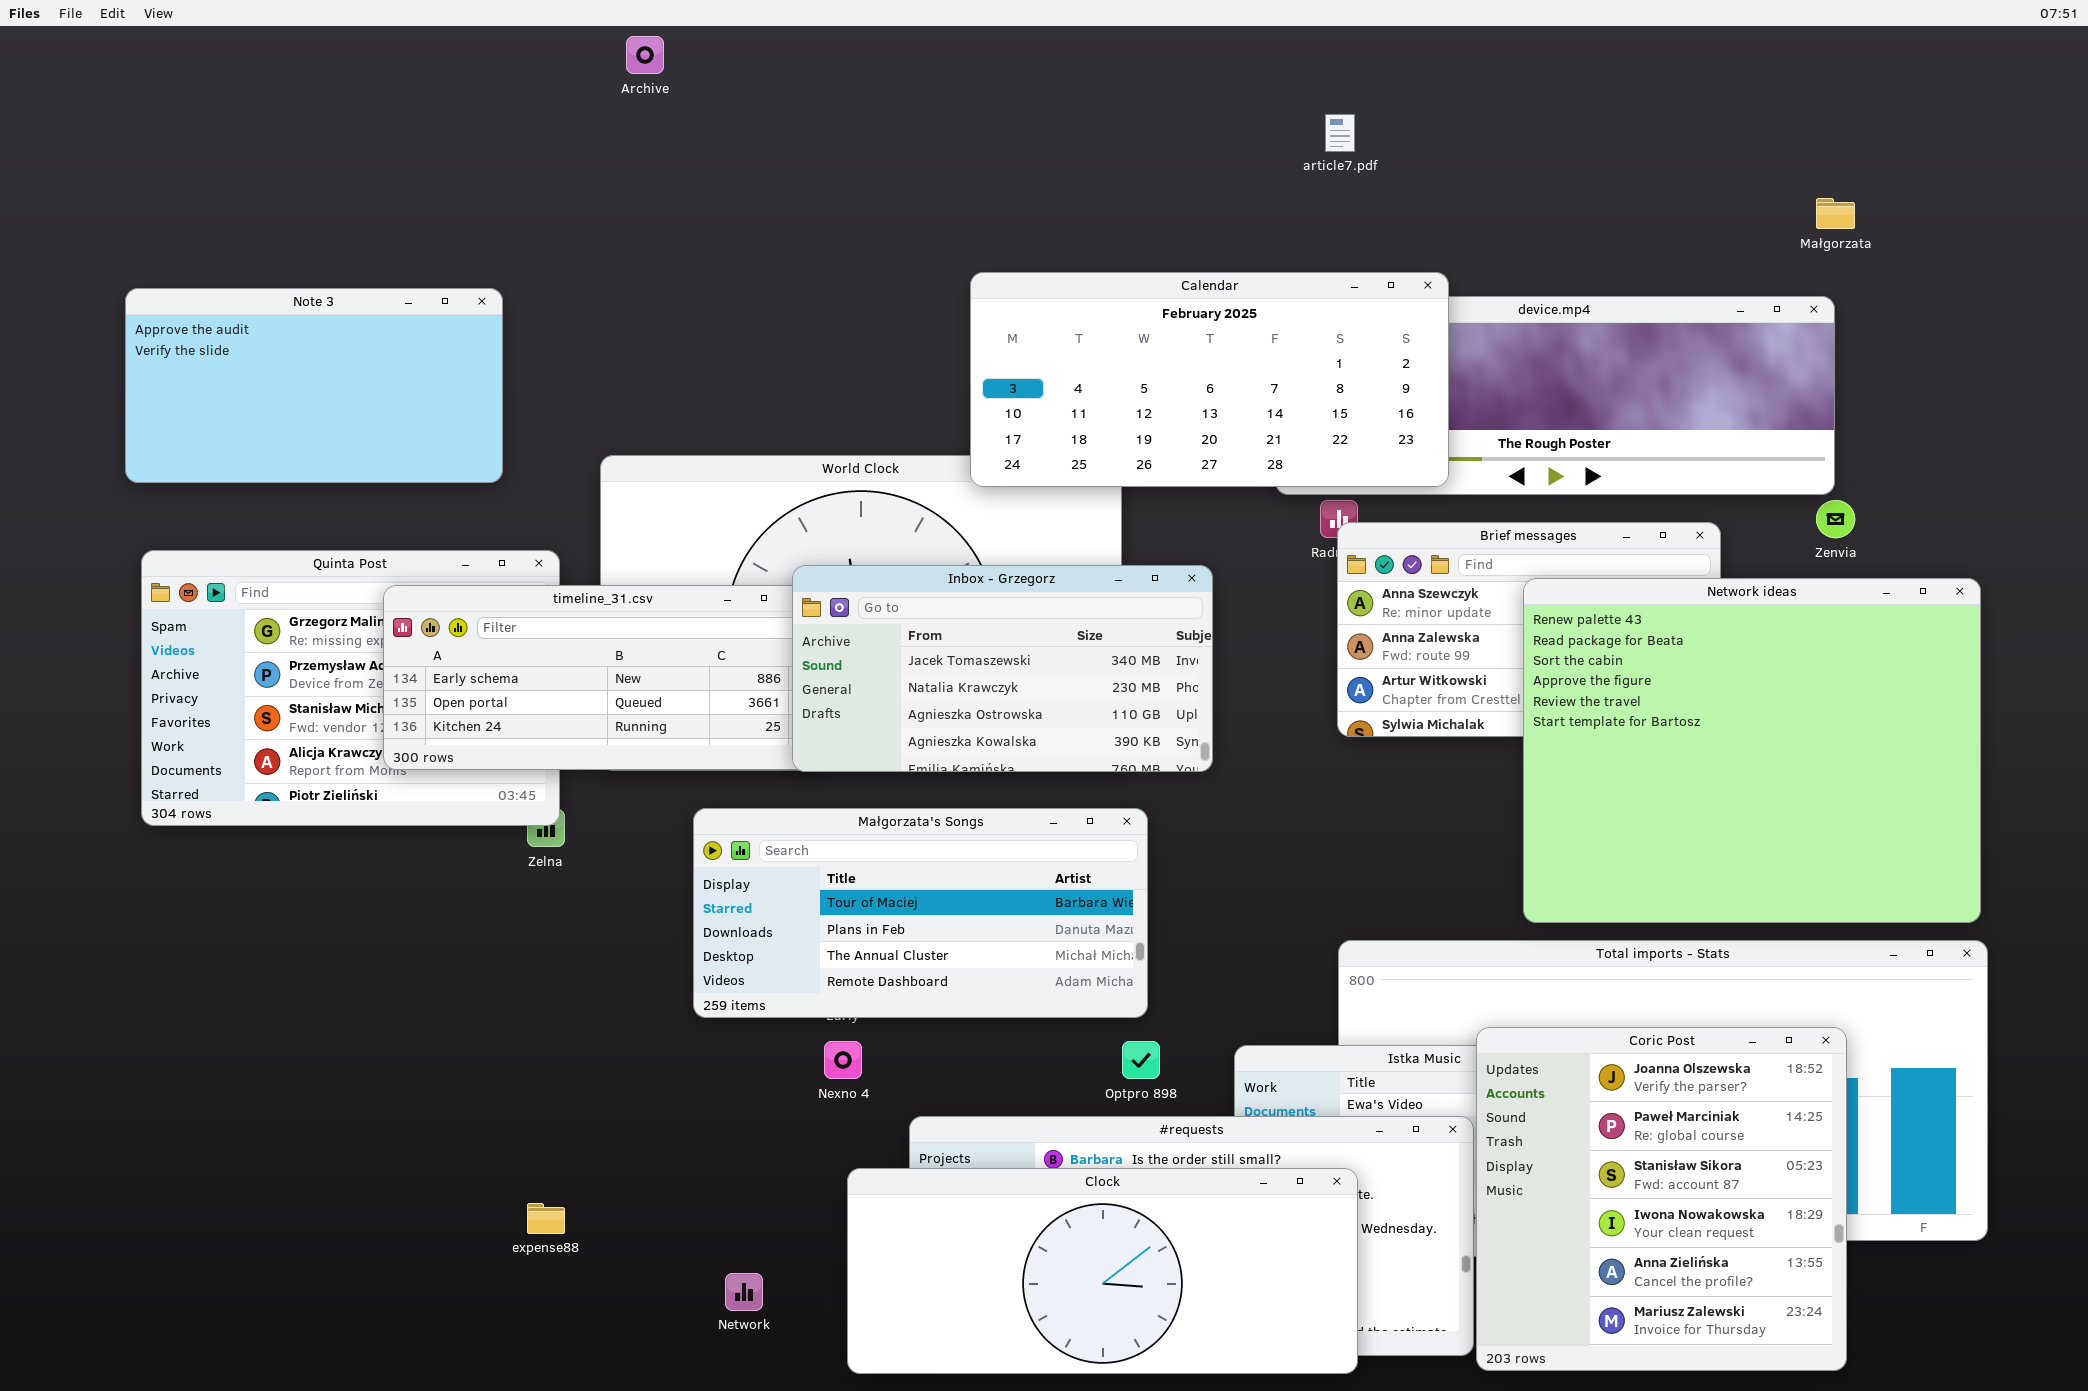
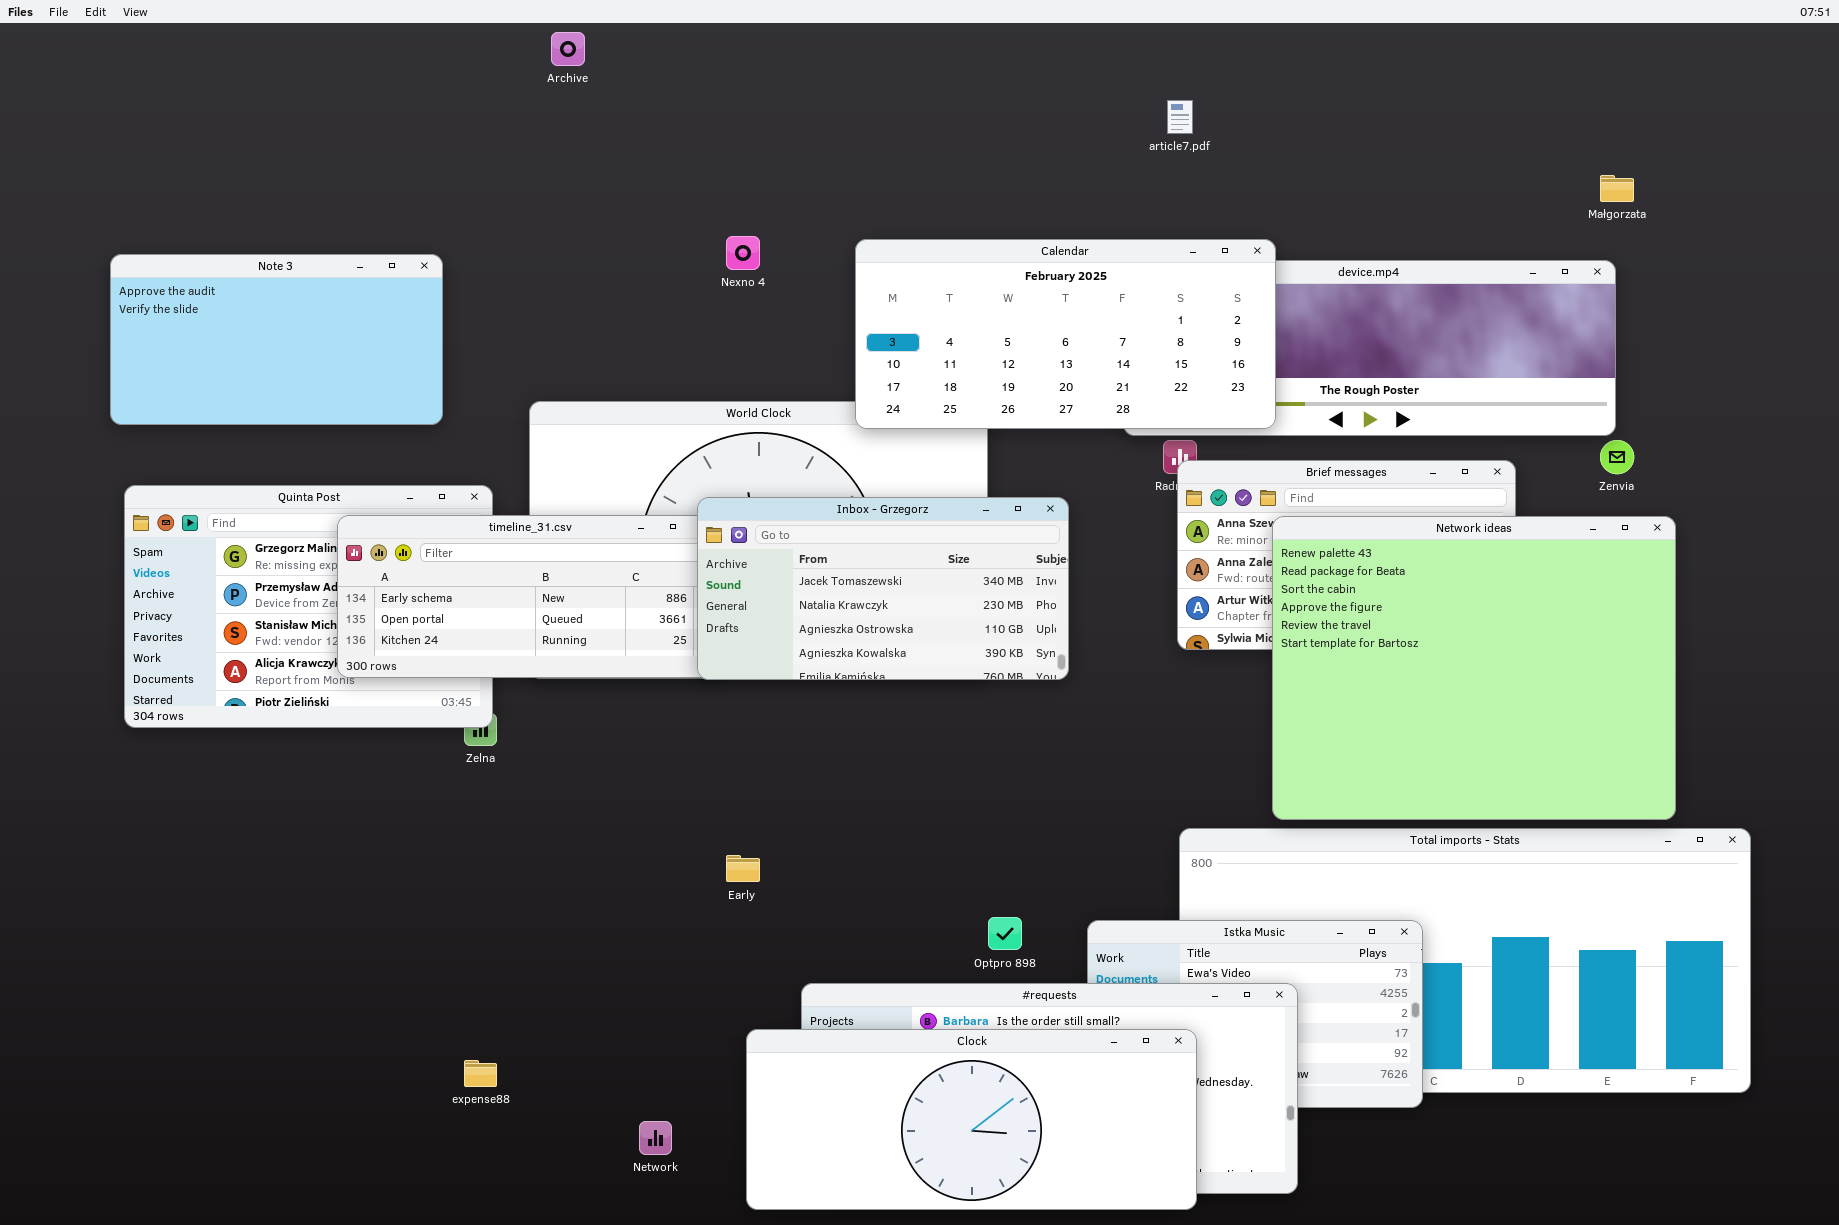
Network ideas: [1523,578,1981,923] -> [1272,516,1676,820], moved
Małgorzata's Songs: [693,808,1148,1018] -> none, closed
Coric Post: [1476,1027,1847,1371] -> none, closed
Nexno 4: [824,1041,862,1079] -> [726,236,760,270], moved

